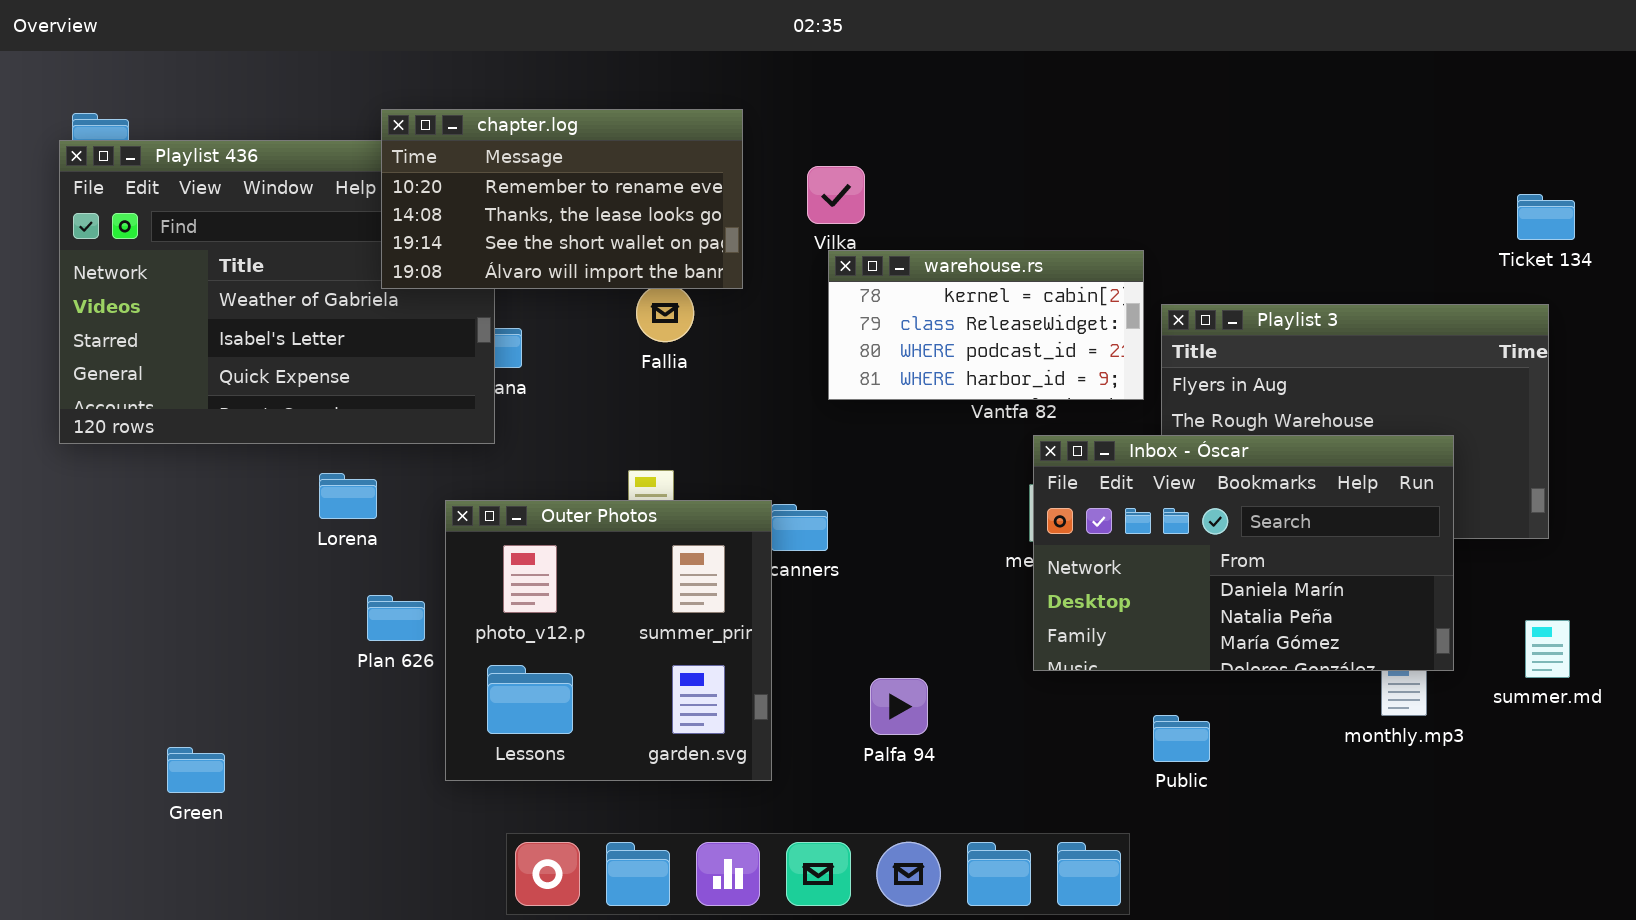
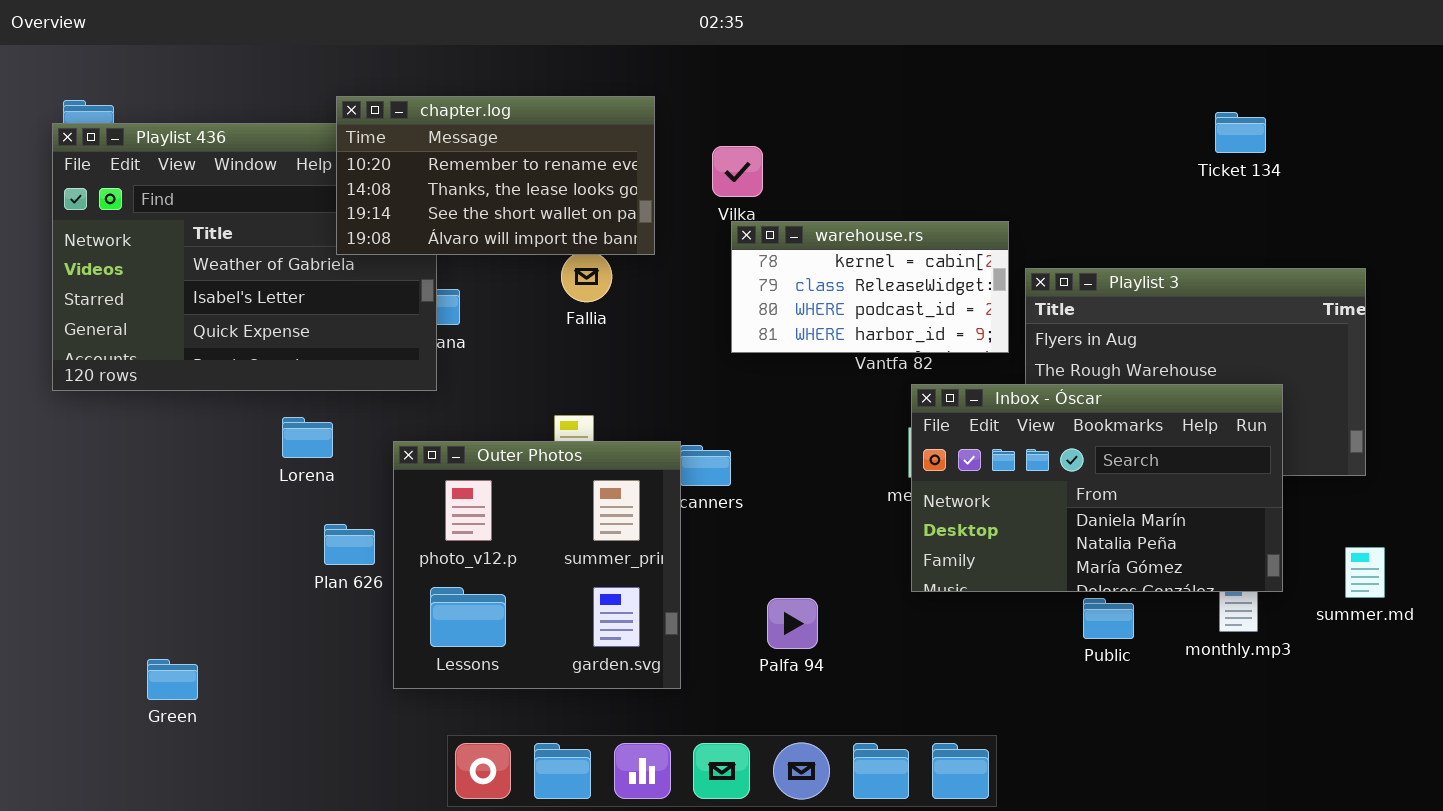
Ticket 134: [1517,194,1575,240] -> [1215,112,1266,153], moved
Public: [1153,715,1210,762] -> [1083,598,1134,639], moved

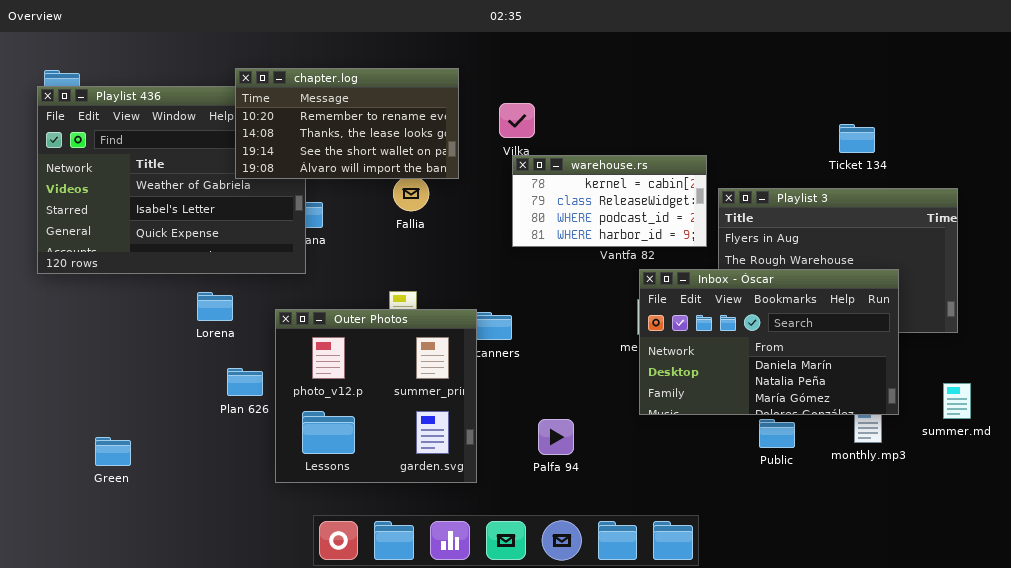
Ticket 134: [1215,112,1266,153] -> [839,124,875,153], moved
Green: [147,659,198,700] -> [95,437,131,466], moved

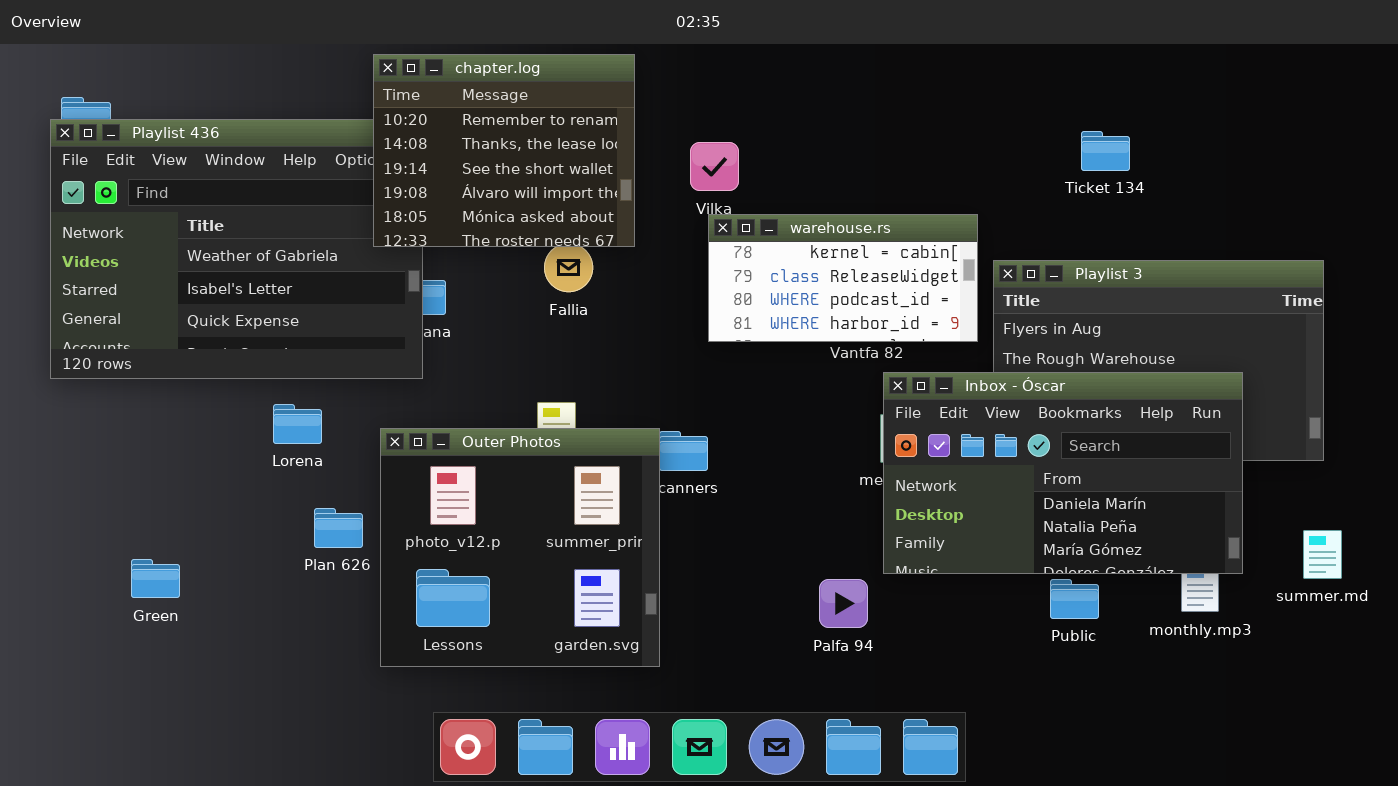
chapter.log: [235,68,459,179] -> [373,54,635,247], resized
Ticket 134: [839,124,875,153] -> [1081,131,1130,171], moved
Palfa 94: [538,419,574,455] -> [819,579,868,628], moved
Green: [95,437,131,466] -> [131,559,180,598], moved

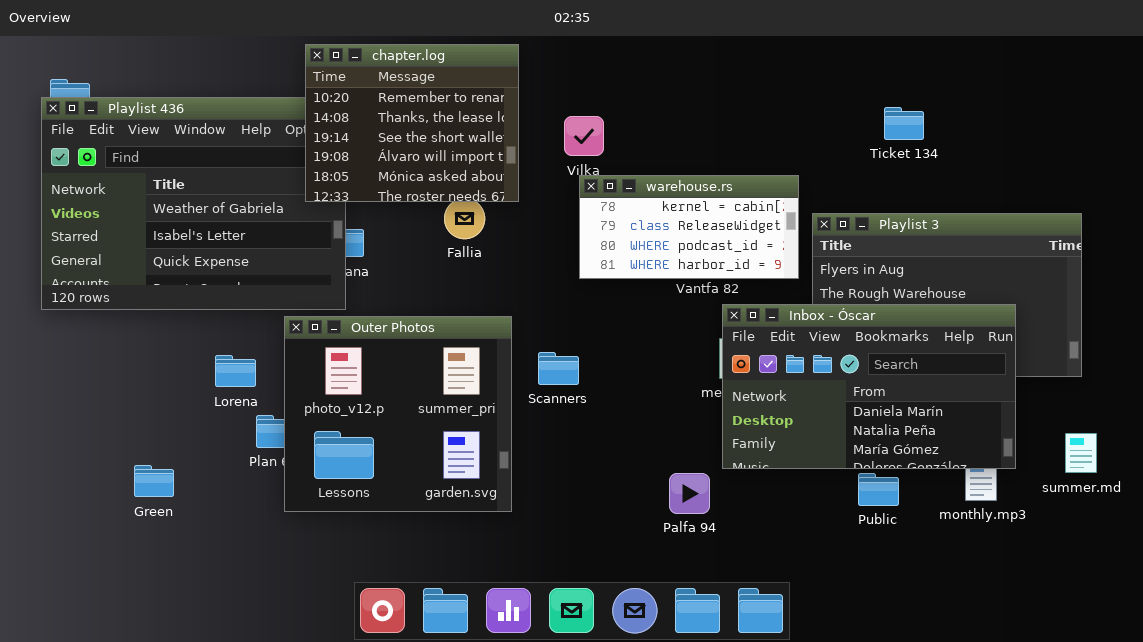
Lorena: [273,404,322,444] -> [215,355,256,387], moved
Outer Photos: [380,428,660,667] -> [284,316,512,512], moved
Green: [131,559,180,598] -> [134,465,174,497], moved

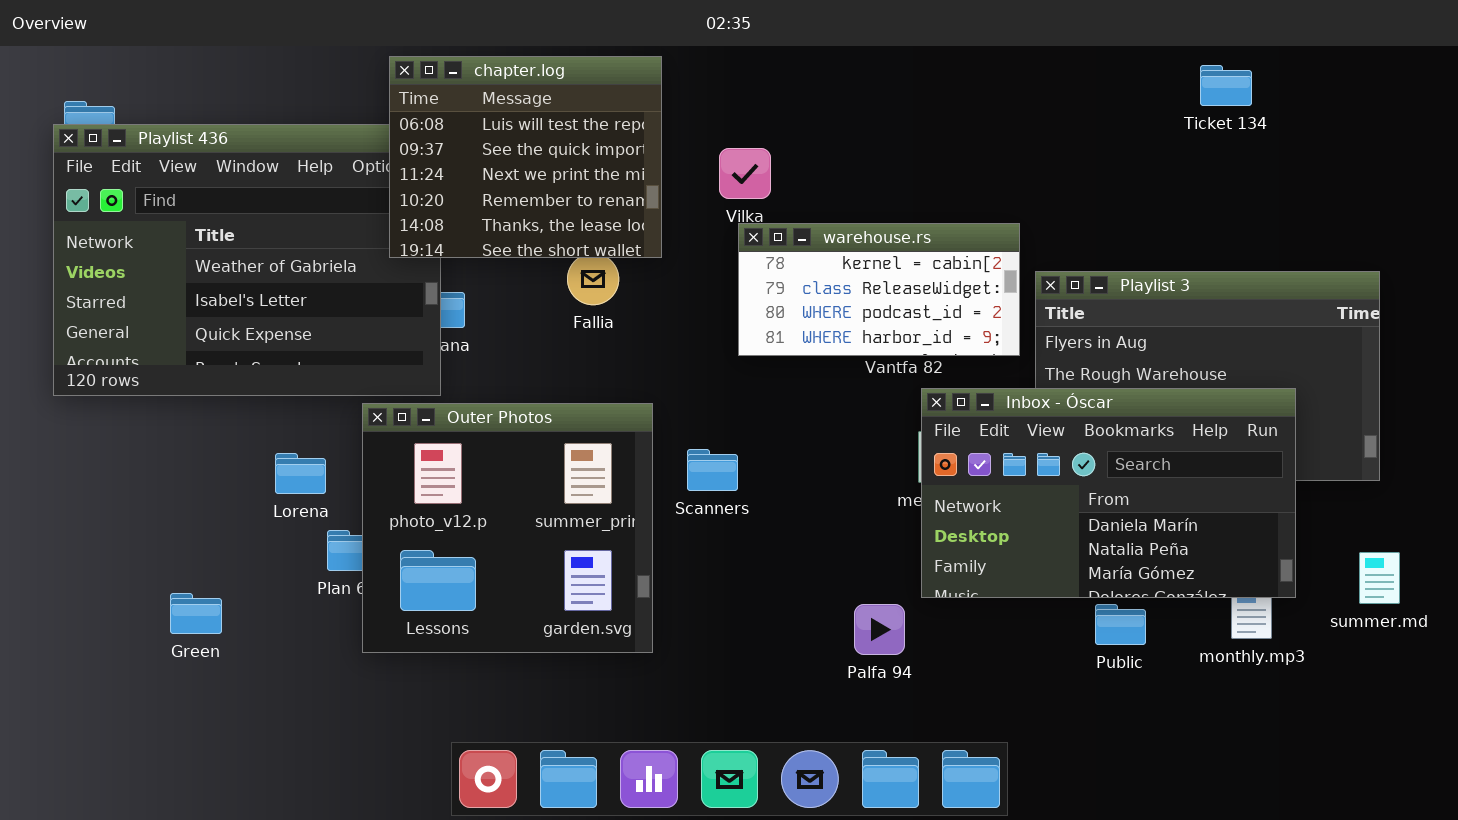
chapter.log: [305,44,519,202] -> [389,56,662,258], scrolled up 3 rows
Ticket 134: [884,107,924,140] -> [1200,65,1252,106], moved

